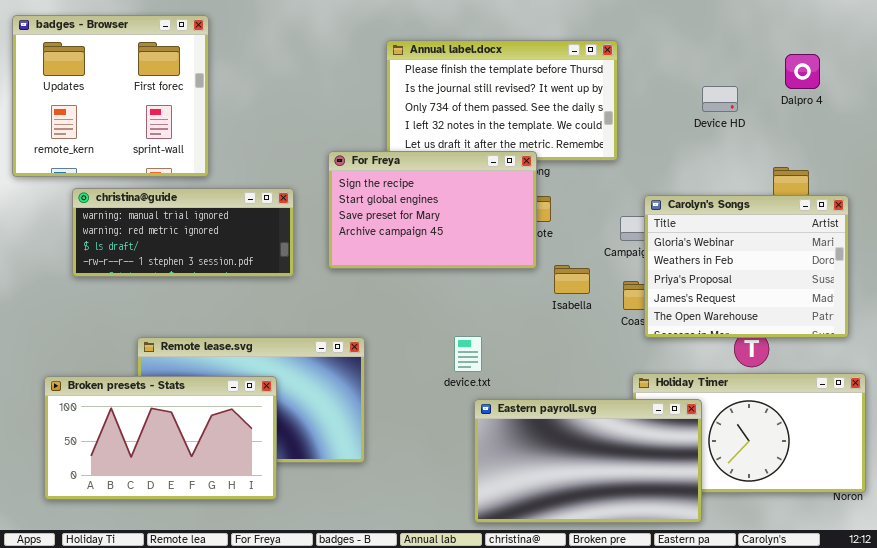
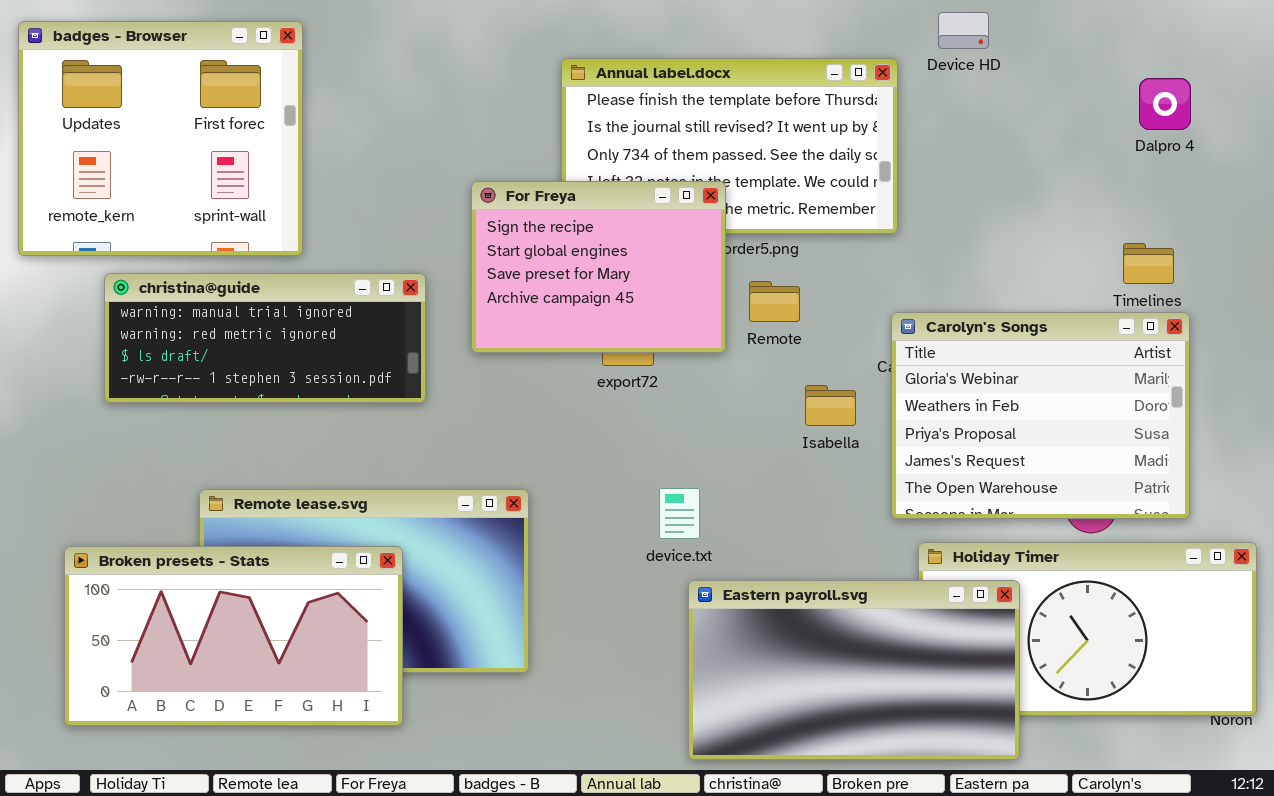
Device HD: [702,86,738,112] -> [938,12,989,49], moved
For Freya: [328,151,537,269] -> [471,181,726,353], moved, resized
Carolyn's Songs: [644,195,849,338] -> [891,312,1190,519], moved

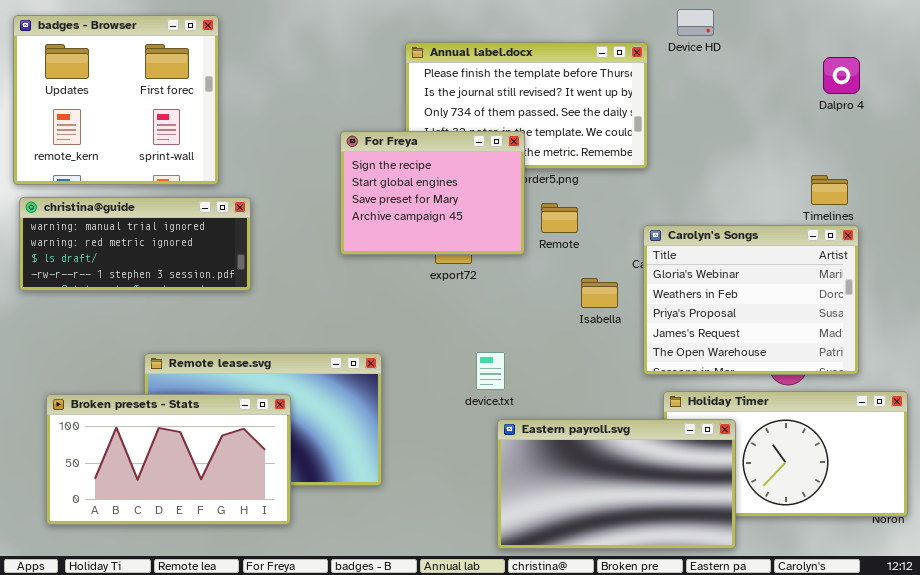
christina@guide: [104,273,426,403] -> [19,197,251,291], moved

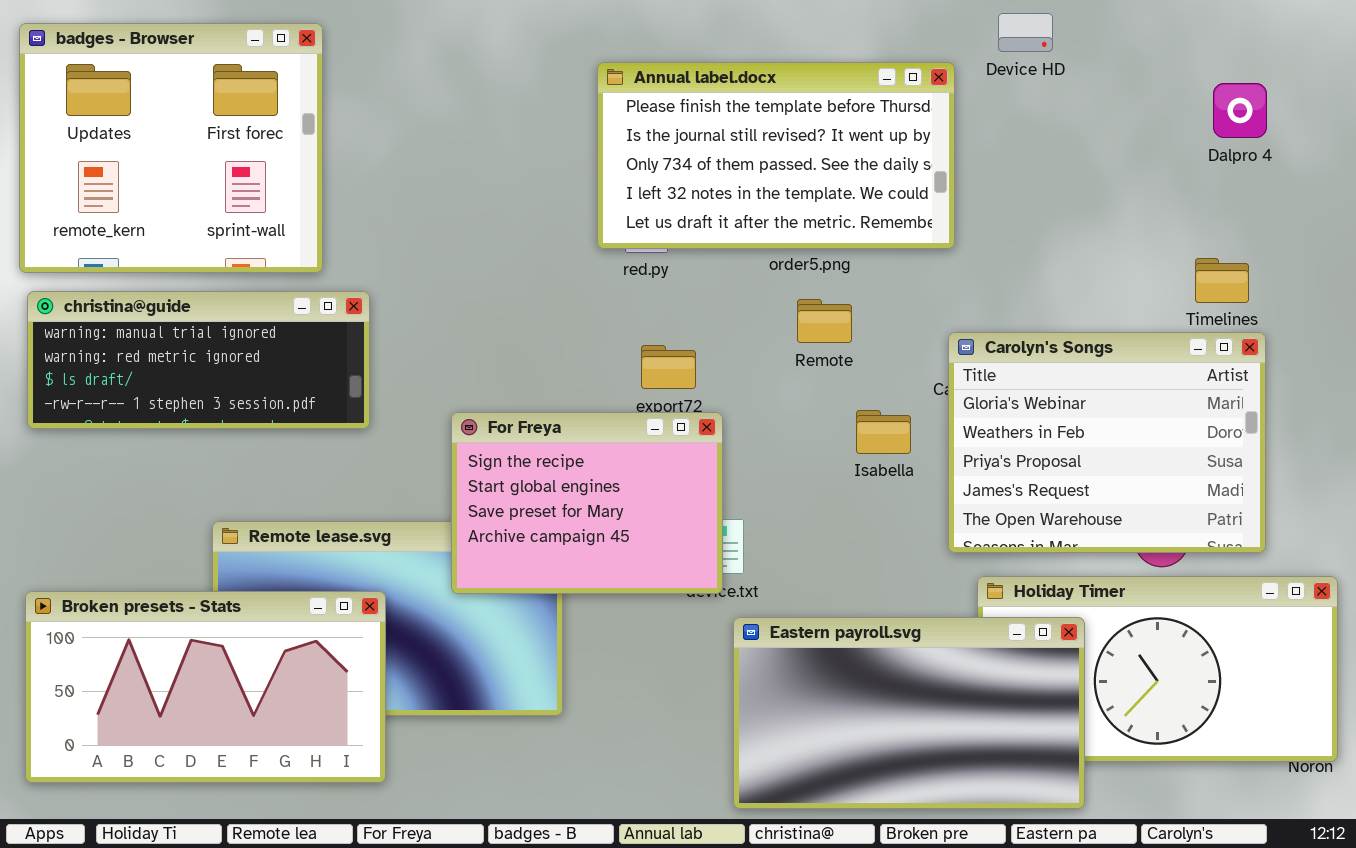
For Freya: [340,131,525,255] -> [451,412,723,594], moved
Broken presets - Stats: [46,394,291,525] -> [25,591,386,783], moved

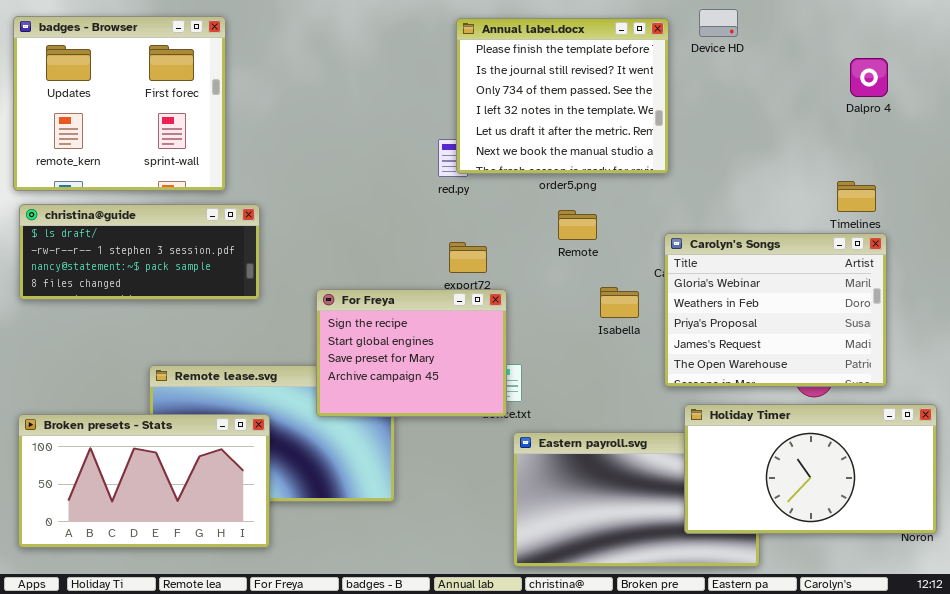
Annual label.docx: [597,62,955,249] -> [456,18,669,174], resized
christina@guide: [27,291,370,429] -> [19,204,260,300], scrolled down 2 rows
Holiday Timer: [977,576,1338,762] -> [684,404,937,534], raised

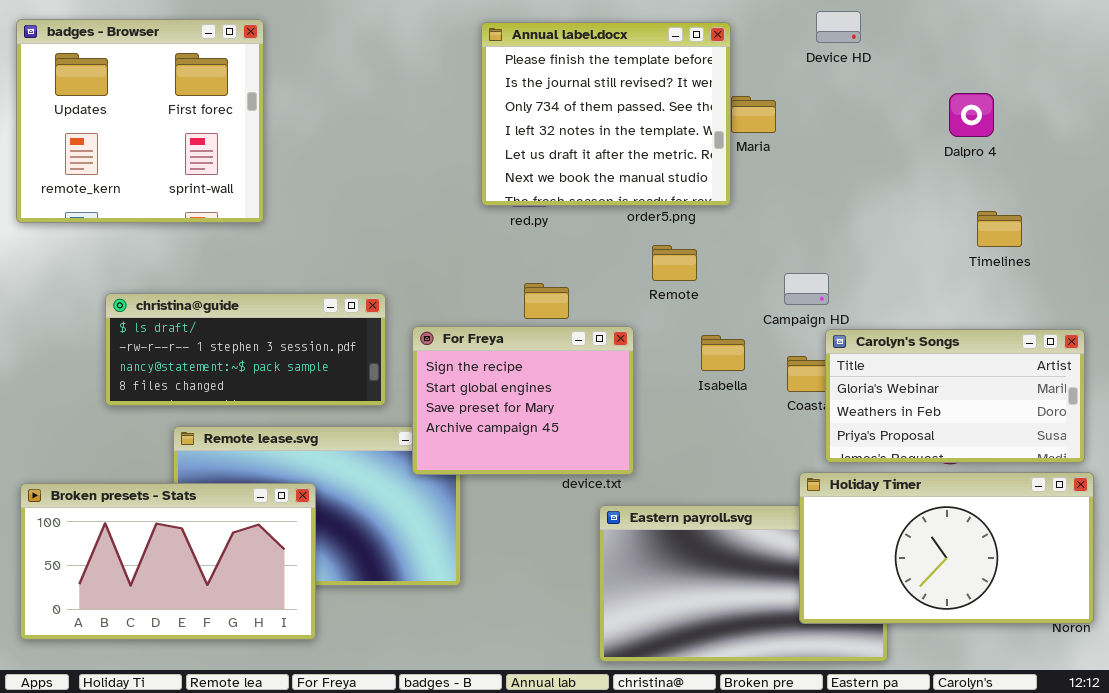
Annual label.docx: [456,18,669,174] -> [481,22,731,206], moved
Dalpro 4: [850,58,888,97] -> [949,93,994,137], moved
christina@guide: [19,204,260,300] -> [105,293,386,406], moved
Carolyn's Songs: [664,233,887,387] -> [825,329,1085,463], moved, resized
For Freya: [316,289,507,417] -> [412,326,634,475], moved

